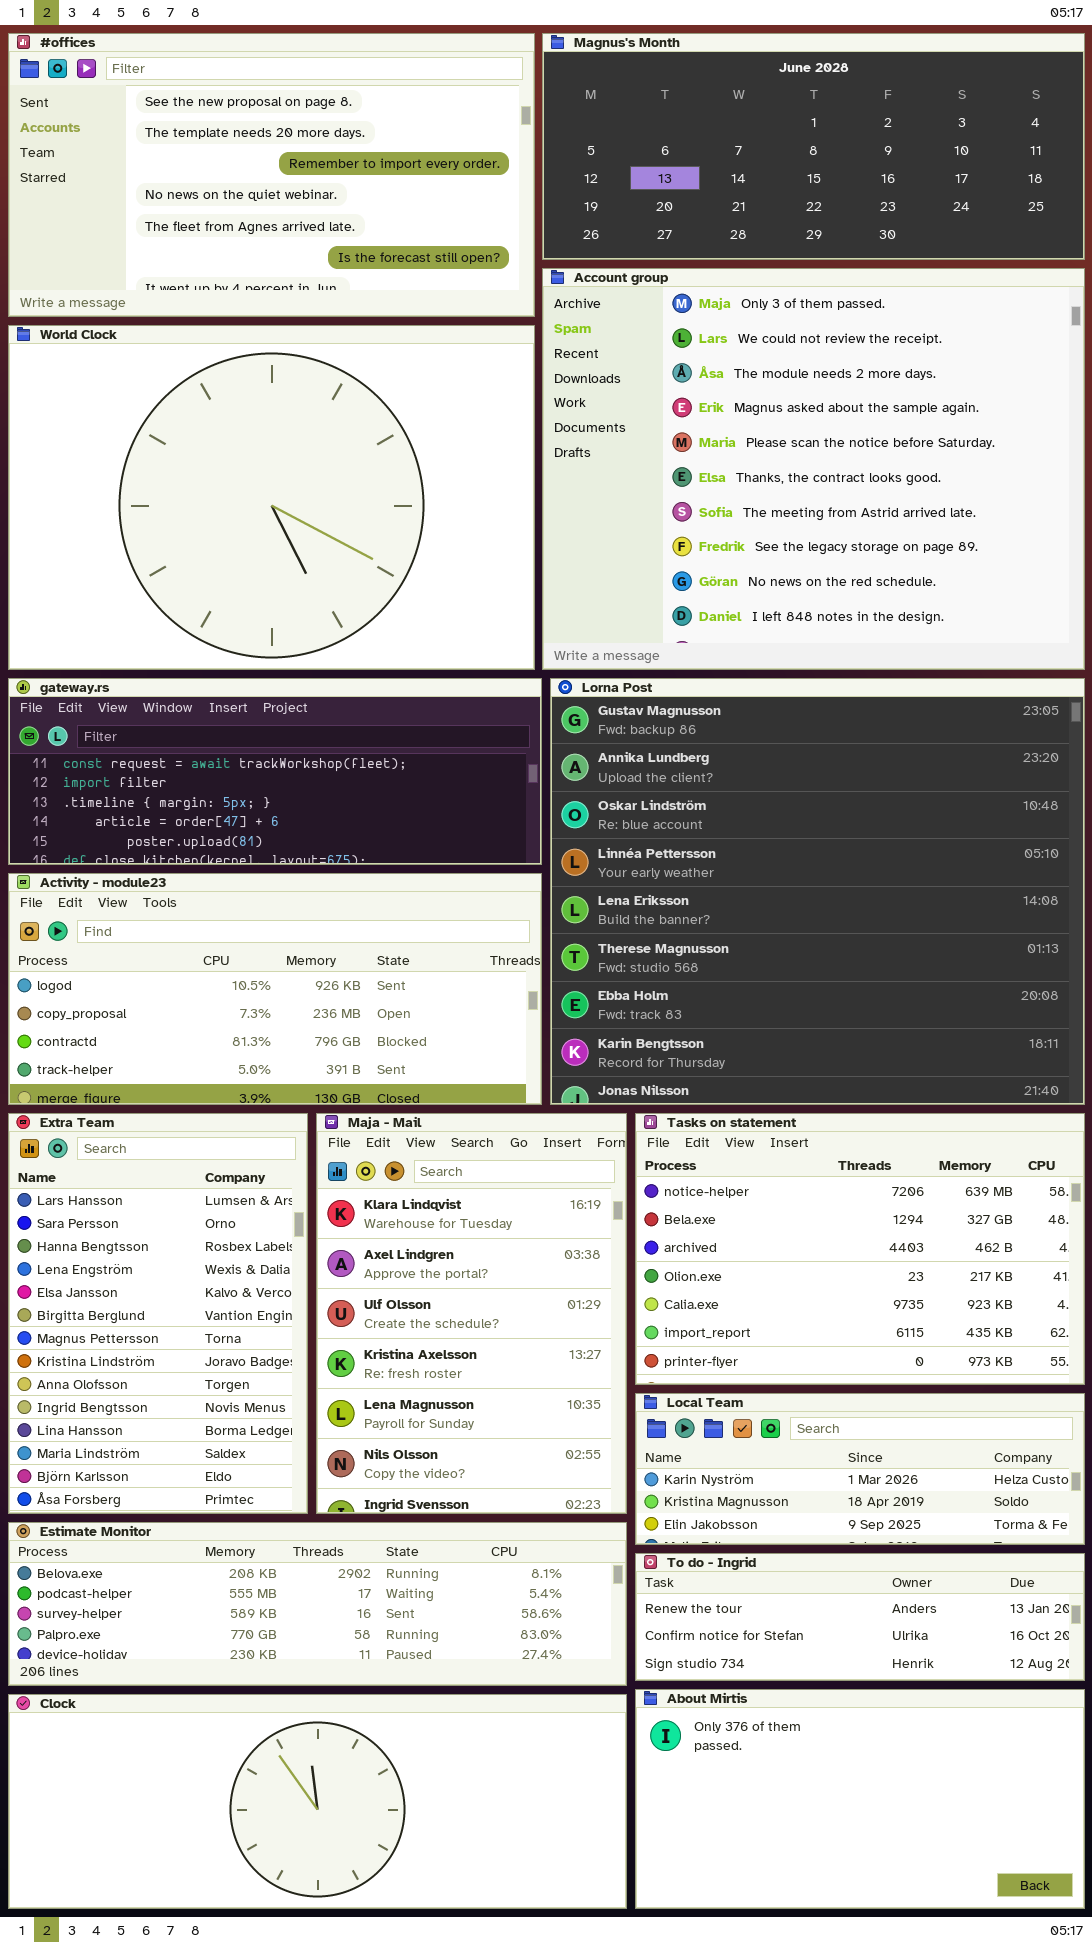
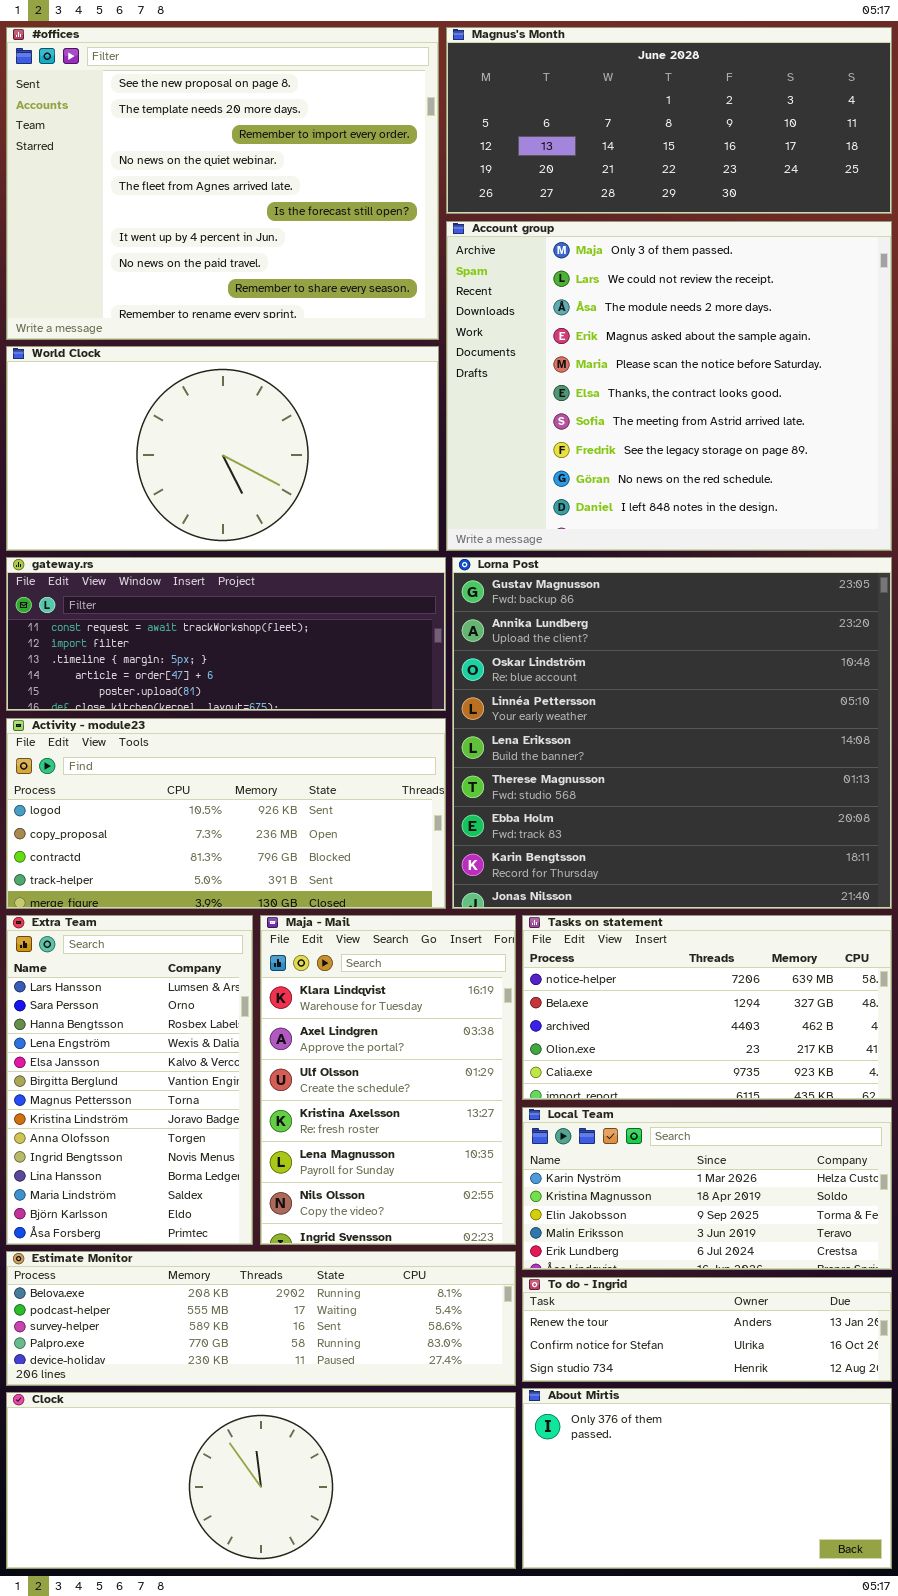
#offices: [8,33,535,317] -> [6,27,439,340], resized
World Clock: [8,325,535,670] -> [6,346,439,551], resized
Tasks on statement: [635,1113,1085,1385] -> [522,915,892,1100], resized
Local Team: [635,1393,1085,1545] -> [522,1107,892,1270], resized

